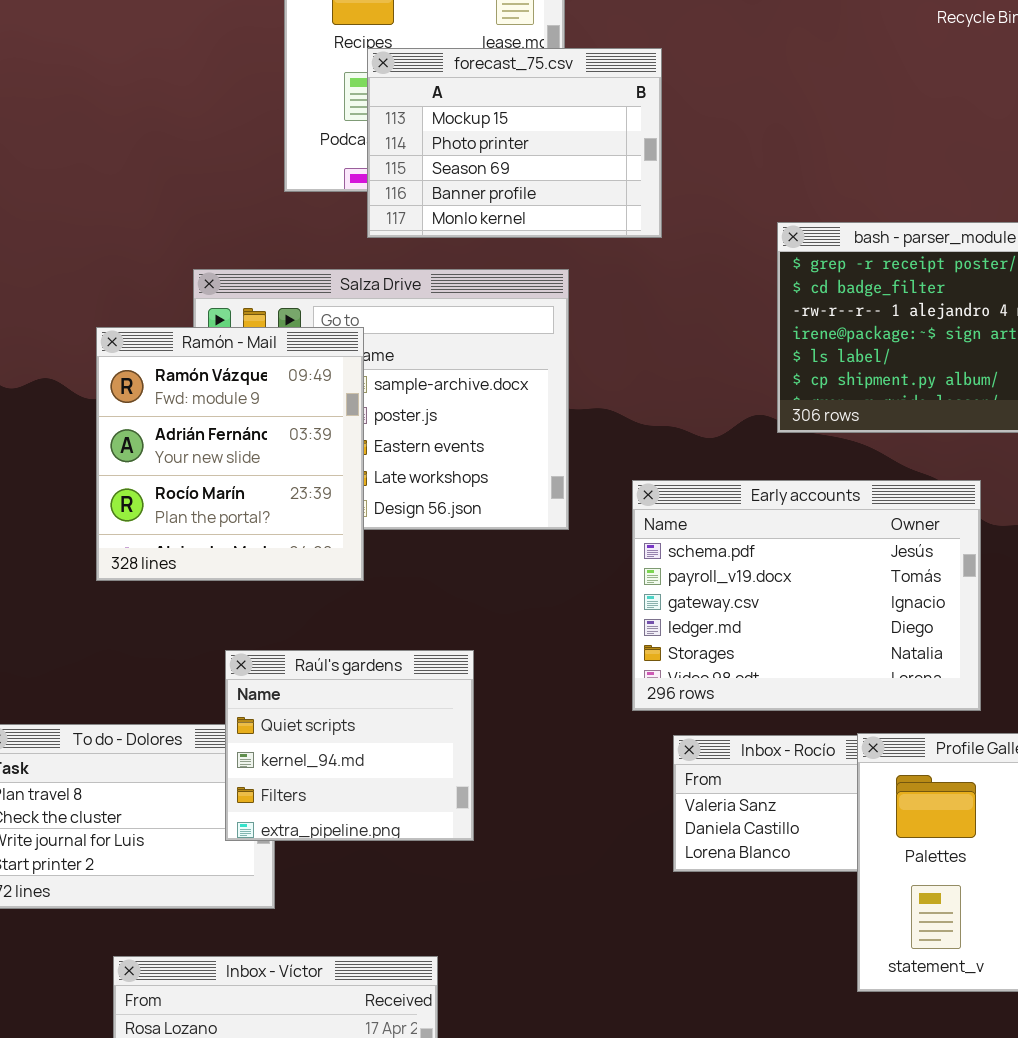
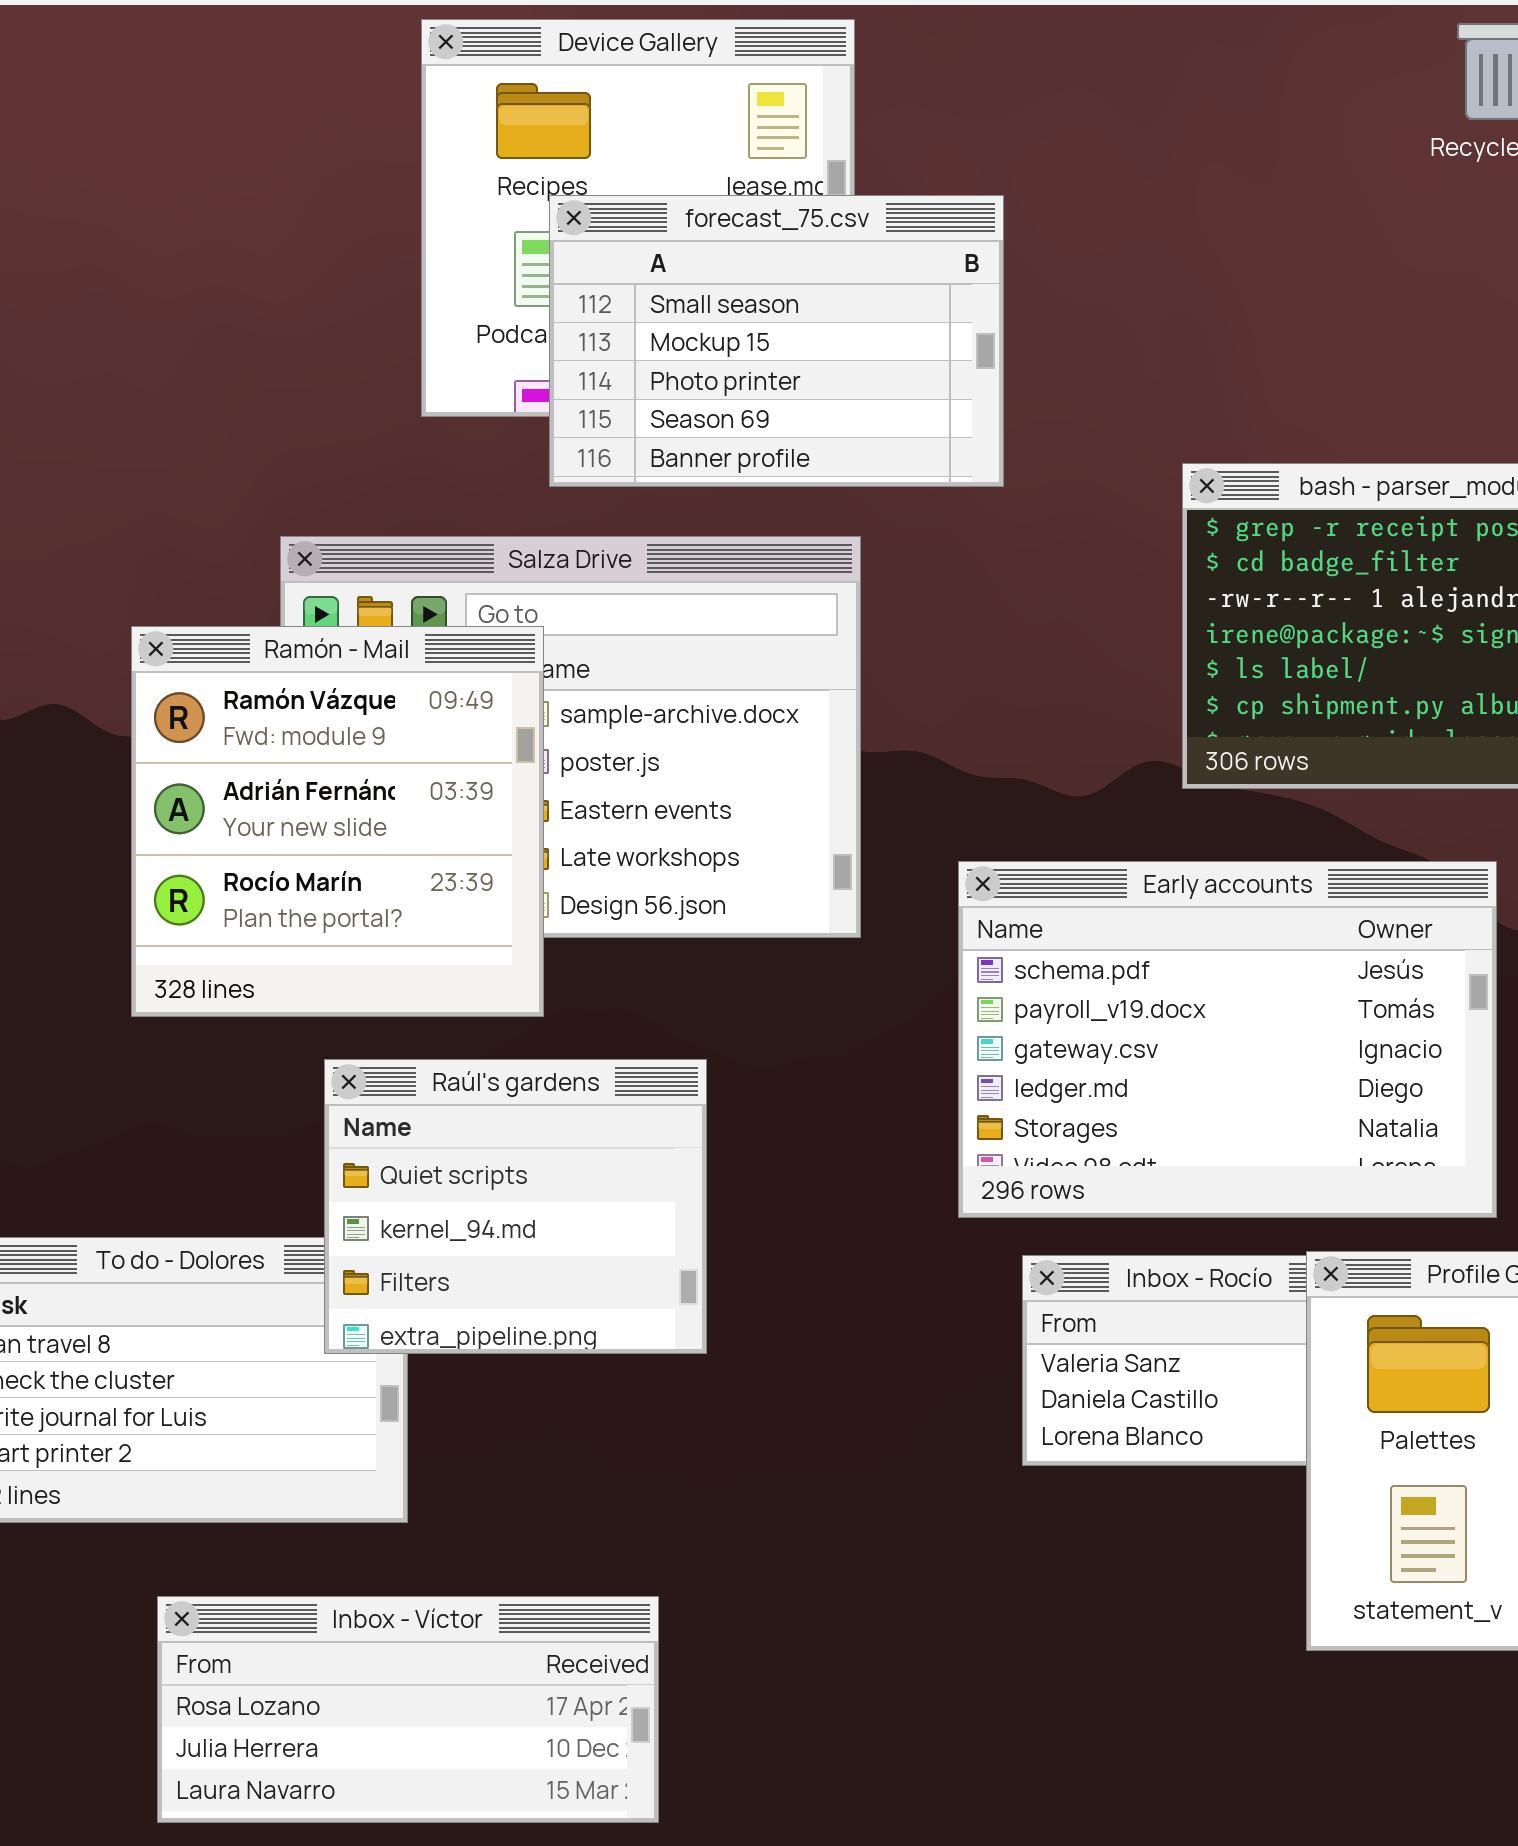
forecast_75.csv: [367,48,662,238] -> [549,195,1004,487], scrolled up 1 row
Raúl's gardens: [225,650,474,841] -> [324,1059,707,1354], moved

